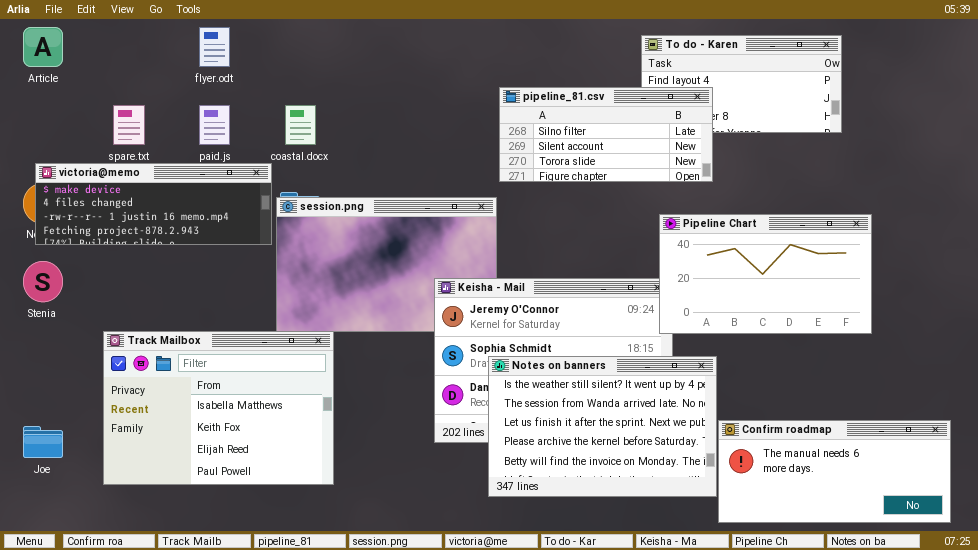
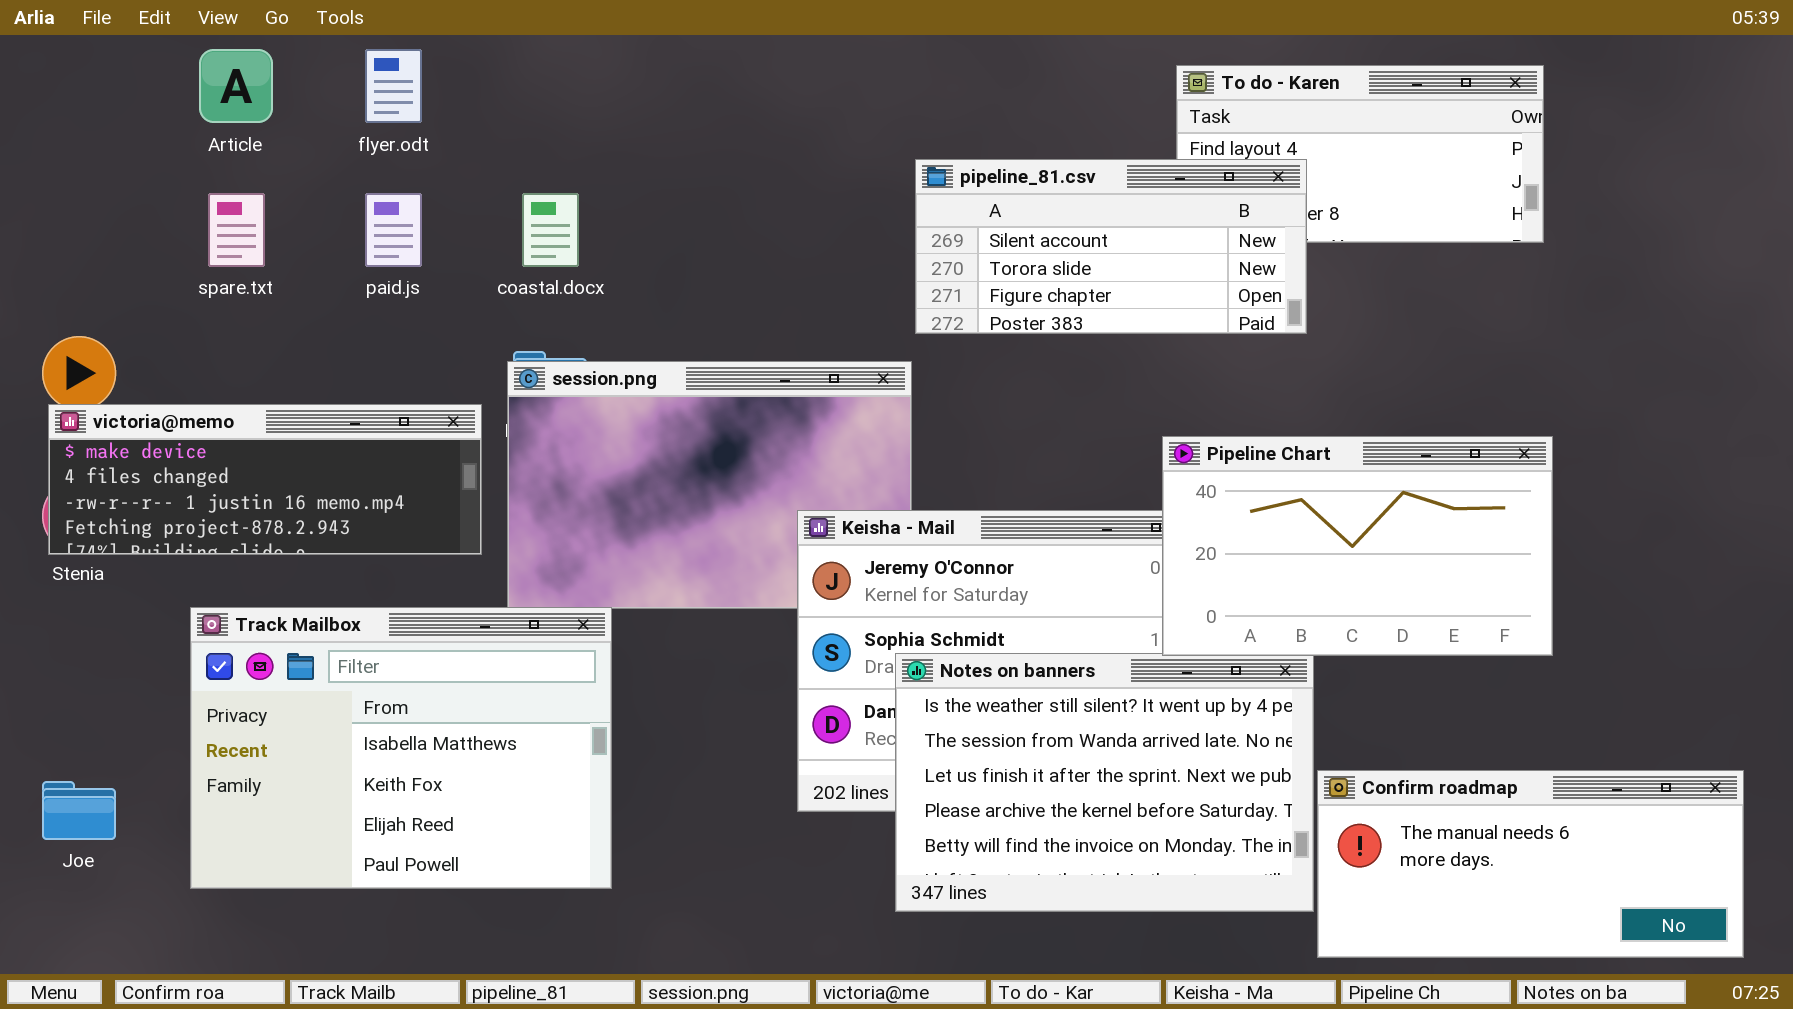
Article: [23,27,63,67] -> [199,49,273,123], moved
pipeline_81.csv: [499,87,713,182] -> [915,159,1307,334], scrolled down 1 row
victoria@memo: [35,163,272,245] -> [48,404,482,555], moved
Pipeline Chart: [659,214,872,334] -> [1162,436,1553,656], moved

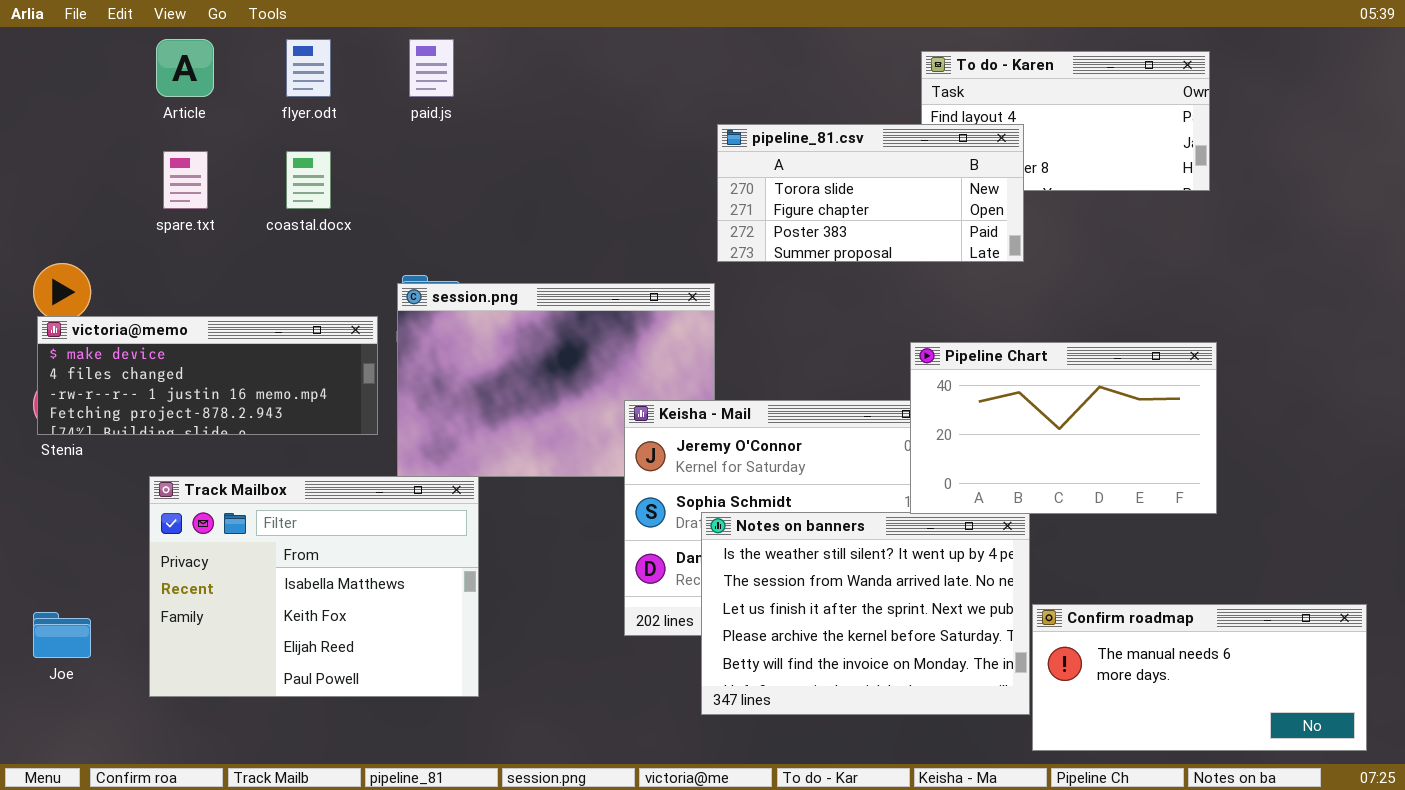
pipeline_81.csv: [915,159,1307,334] -> [717,124,1024,262], scrolled down 1 row
paid.js: [365,193,422,267] -> [409,39,454,97], moved
coastal.docx: [522,193,579,267] -> [286,151,331,209], moved

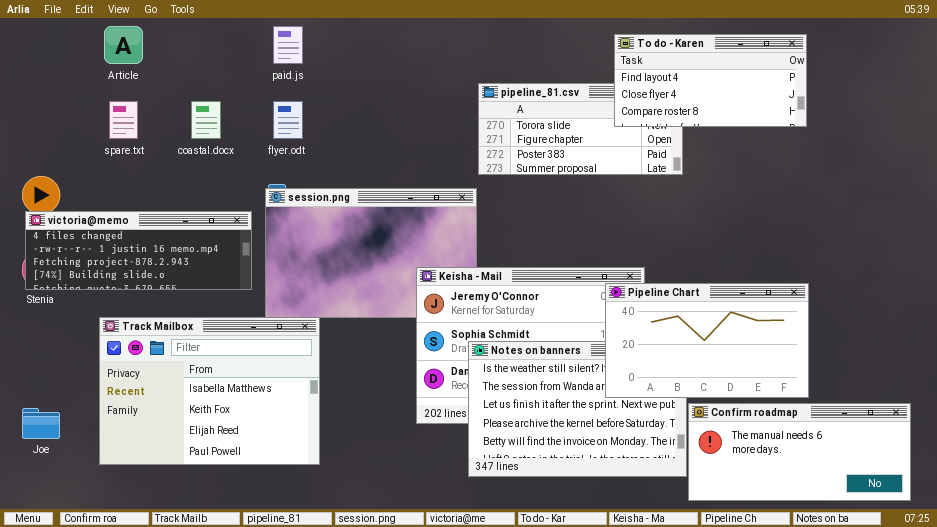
flyer.odt: [286,39,331,97] -> [273,101,303,139], moved
To do - Karen: [921,51,1210,191] -> [614,34,807,127], raised
victoria@memo: [37,316,378,435] -> [25,211,252,290], scrolled down 1 row
Pipeline Chart: [910,342,1217,514] -> [605,283,809,398], moved

